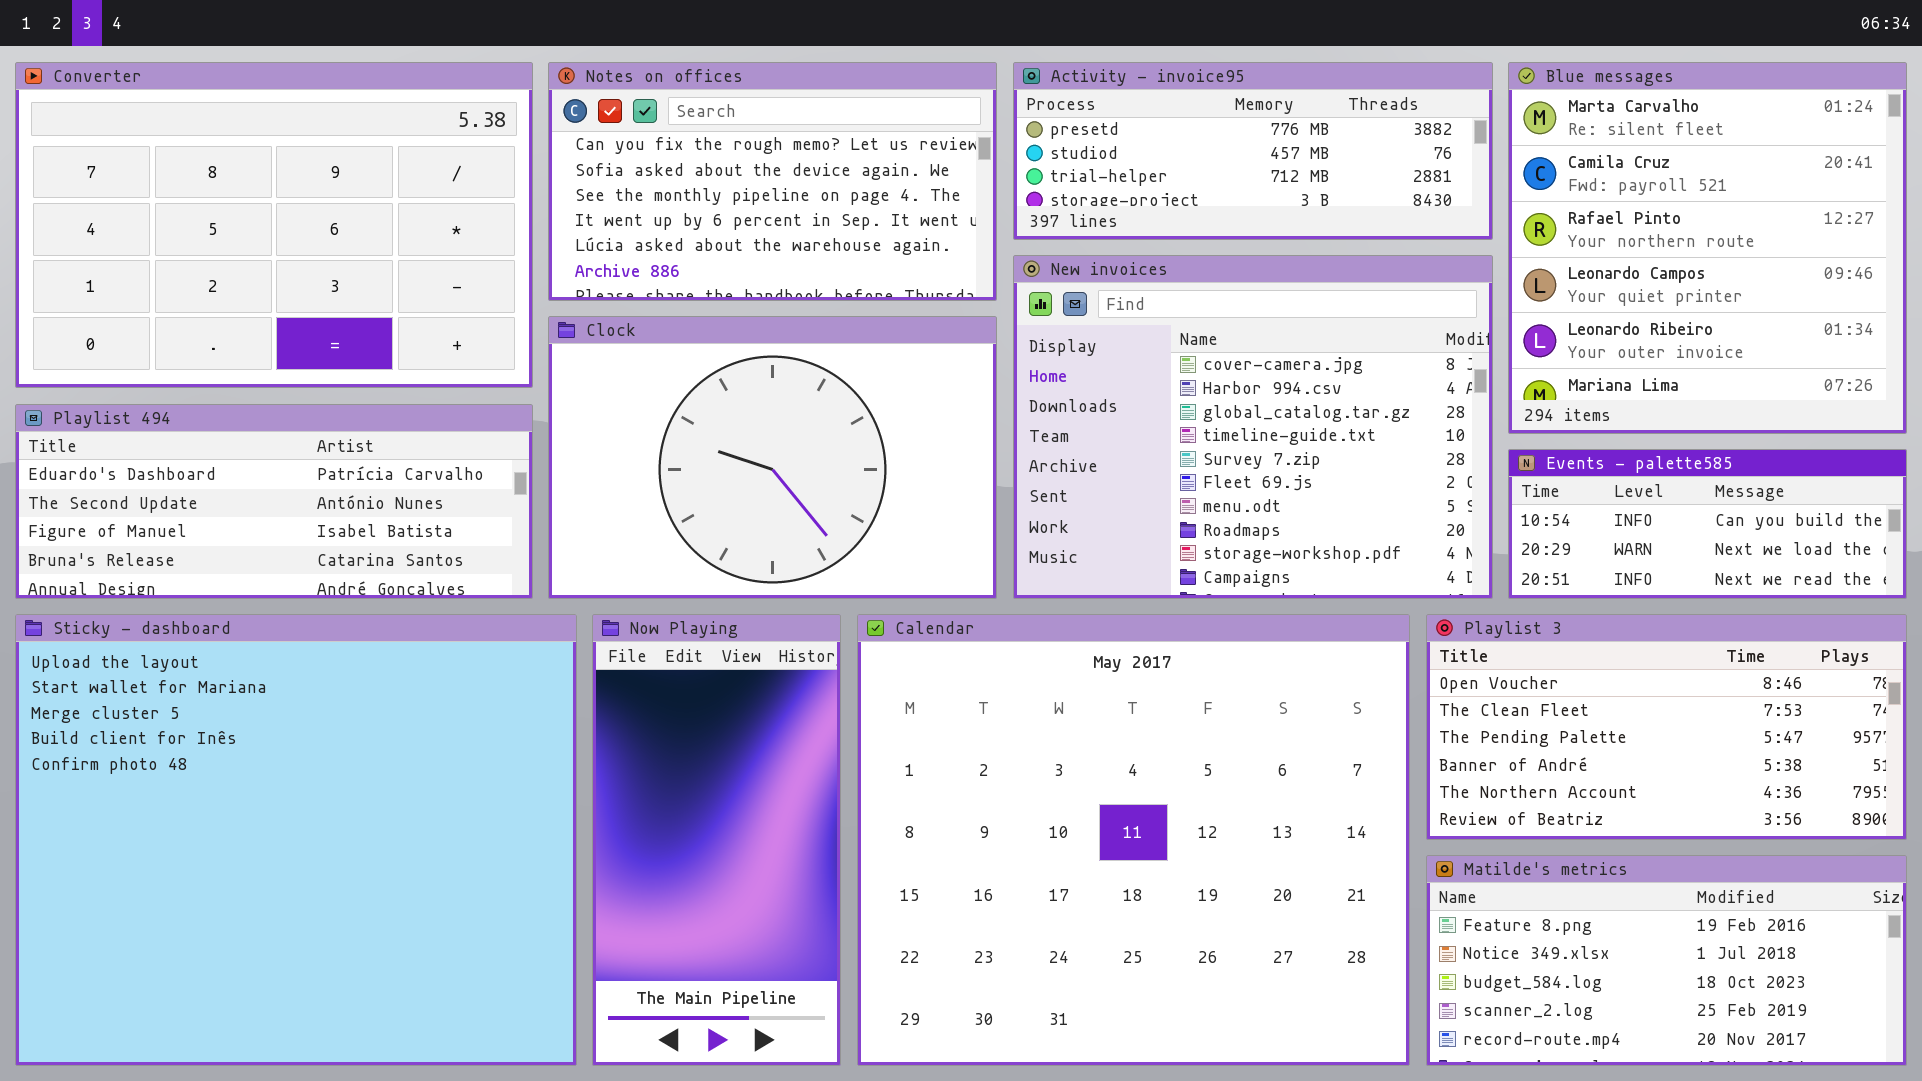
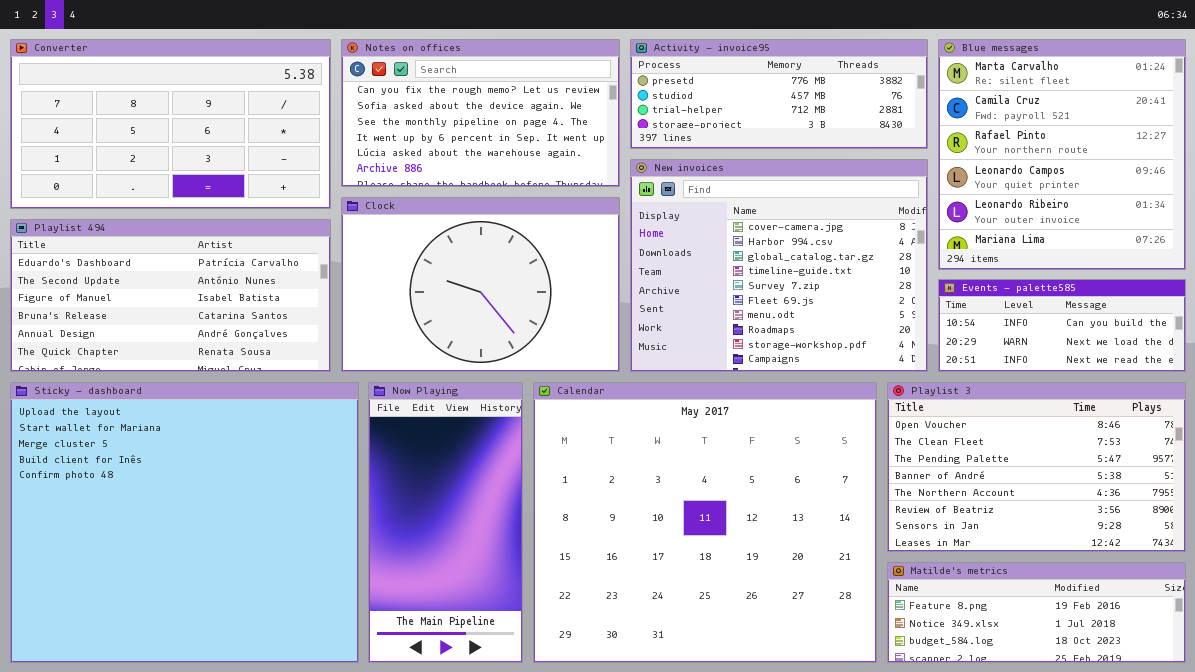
Converter: [15,62,533,388] -> [10,39,331,209], resized
Playlist 494: [15,404,533,599] -> [10,219,331,372], resized
Playlist 3: [1426,614,1907,840] -> [887,382,1186,552], resized
Matilde's metrics: [1426,855,1907,1066] -> [887,562,1186,663], resized

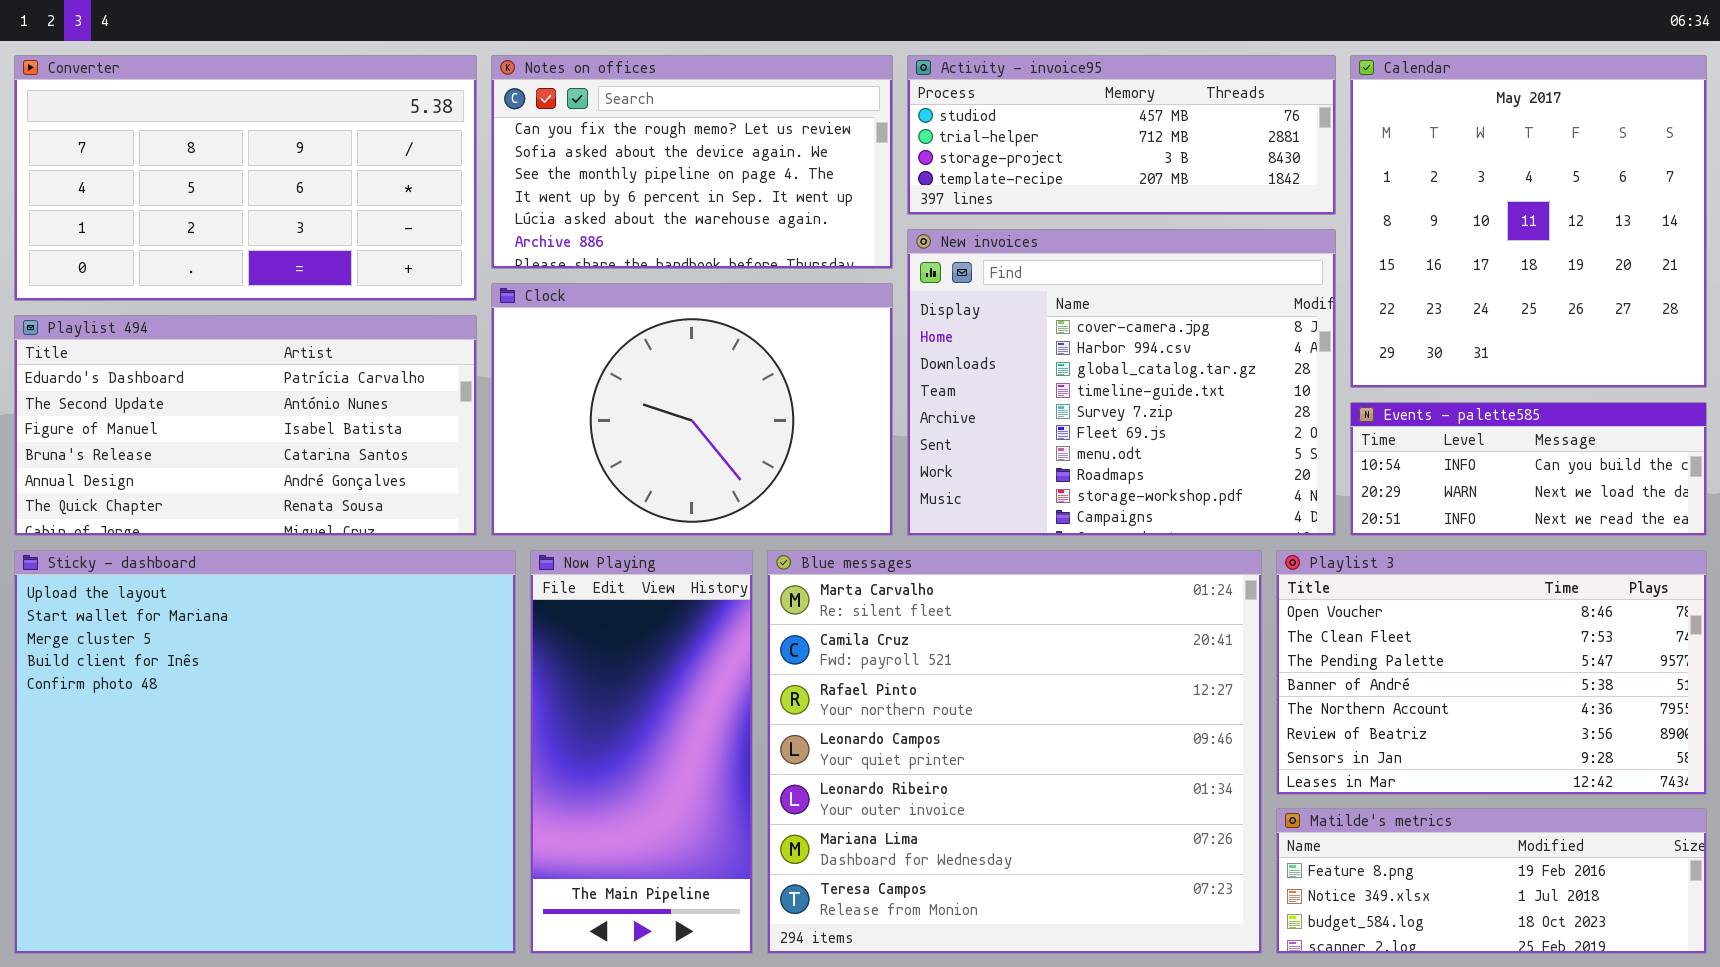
Activity - invoice95: [630,39,928,149] -> [907,55,1336,215], scrolled down 1 row
Blue messages: [938,39,1186,270] -> [767,550,1262,954], moved, resized
Calendar: [533,382,877,663] -> [1350,55,1707,388], moved, resized

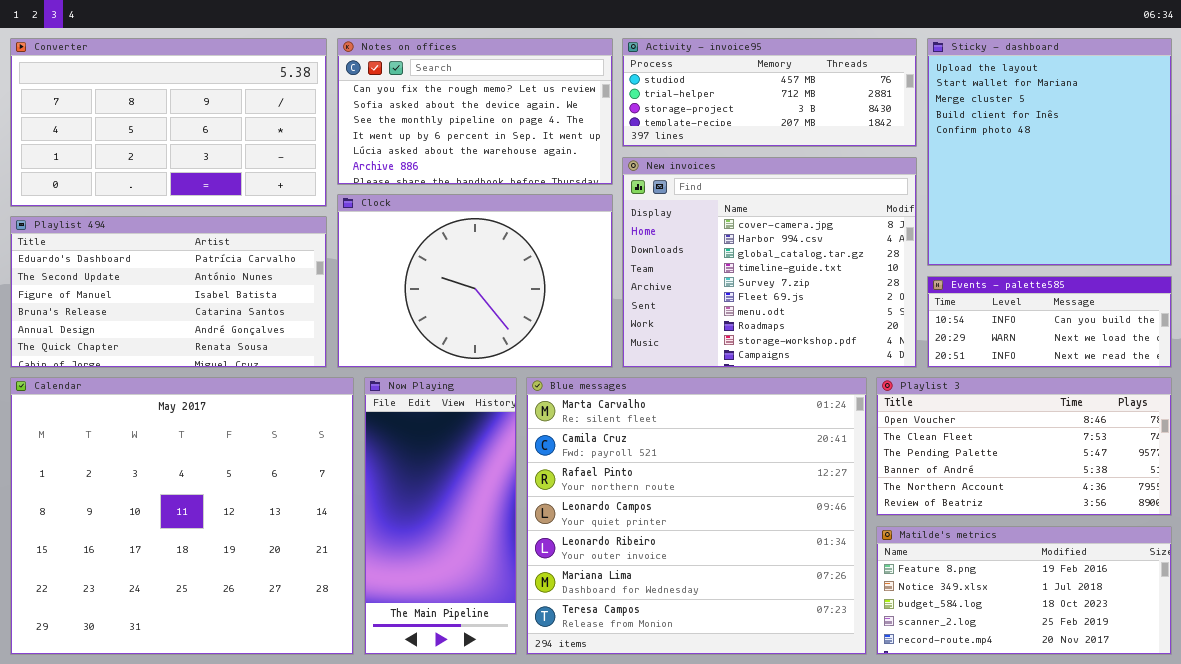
Calendar: [1350,55,1707,388] -> [10,377,354,655], moved, resized
Sticky - dashboard: [14,550,516,954] -> [927,38,1172,266], moved, resized
Playlist 3: [1276,550,1707,795] -> [876,377,1172,516], resized
Matilde's metrics: [1276,808,1707,954] -> [876,526,1172,655], resized

